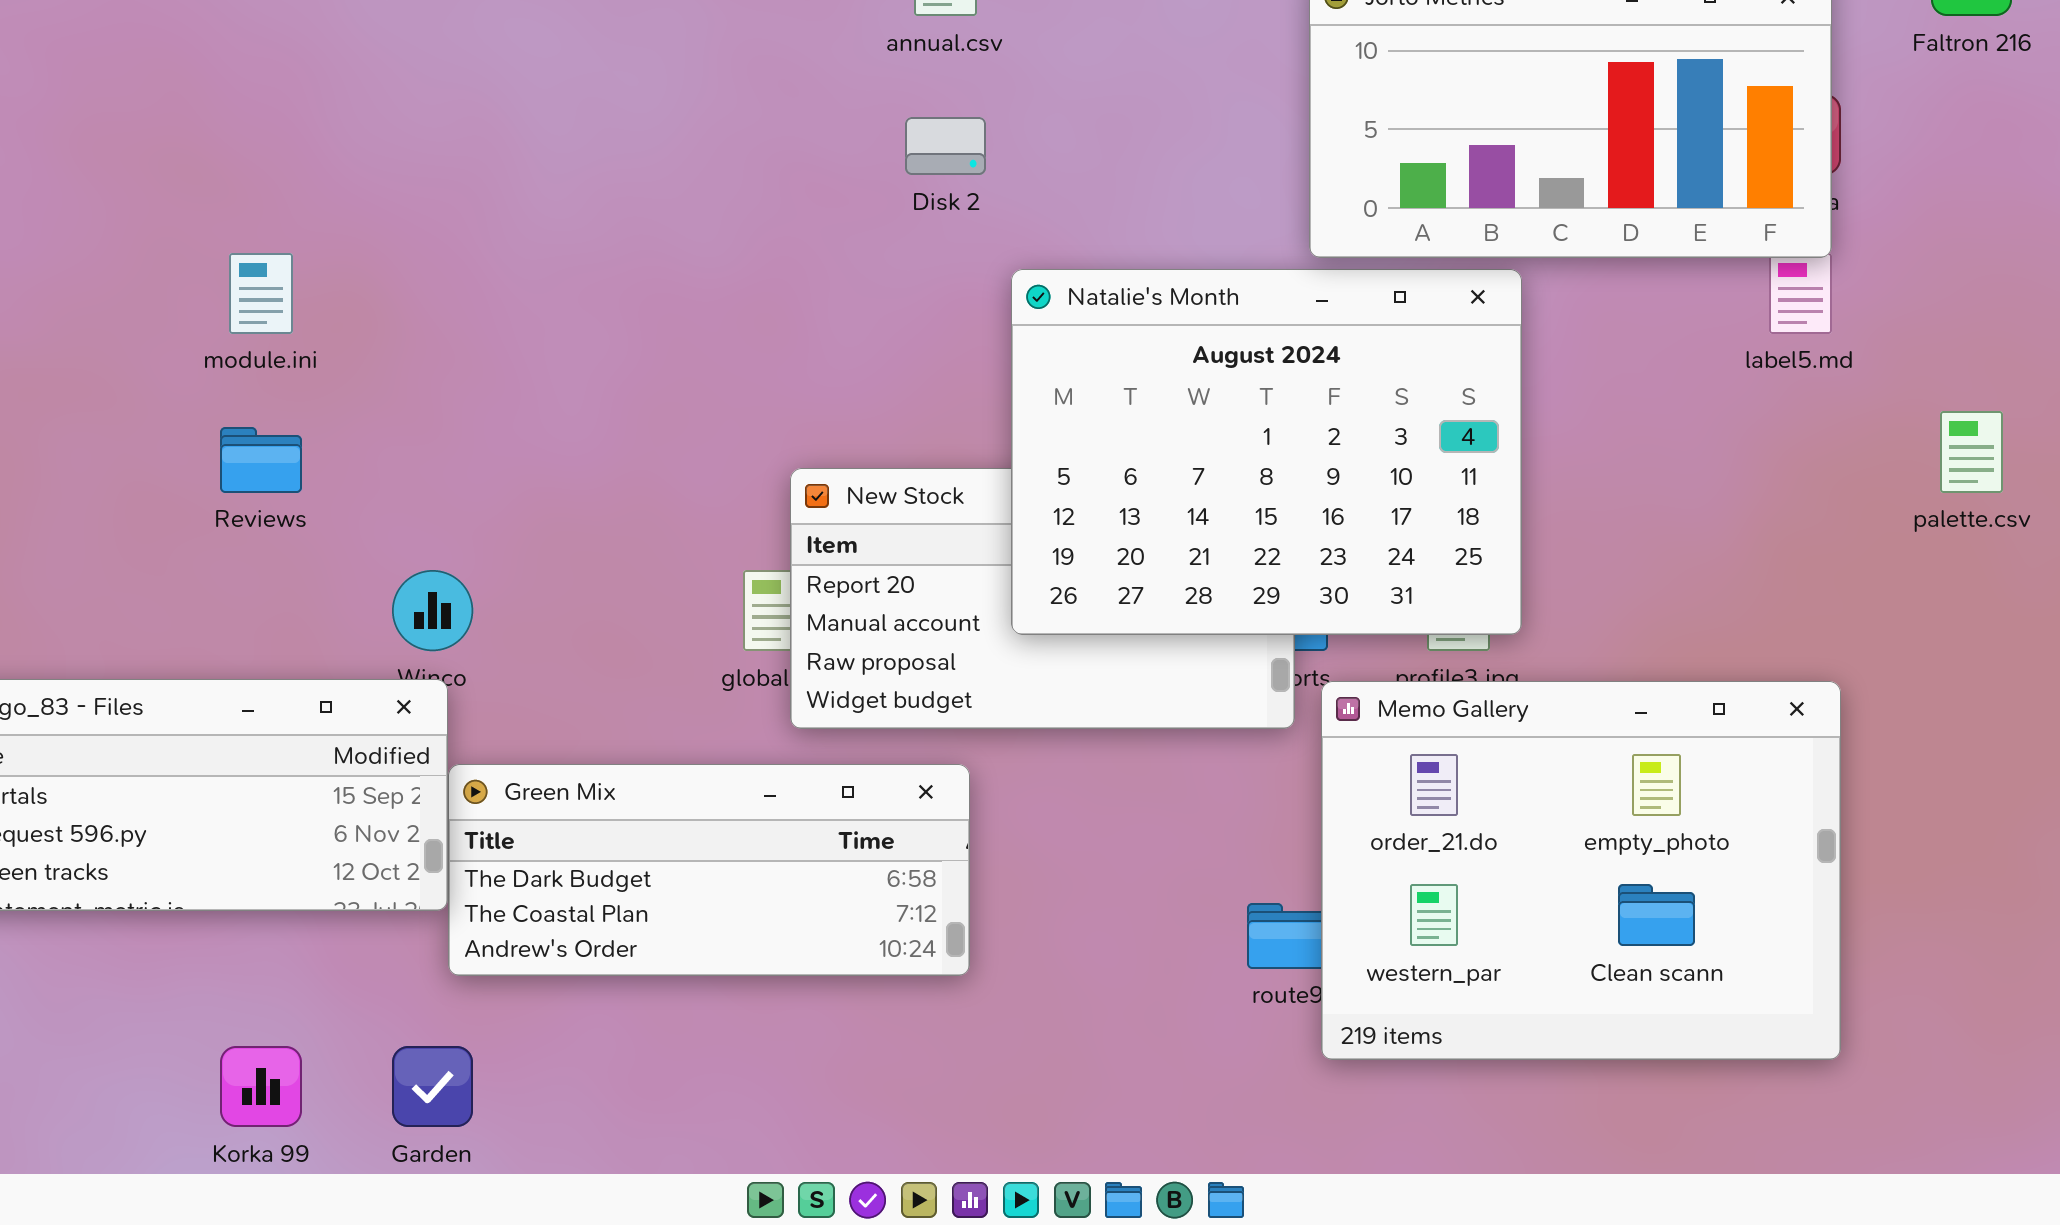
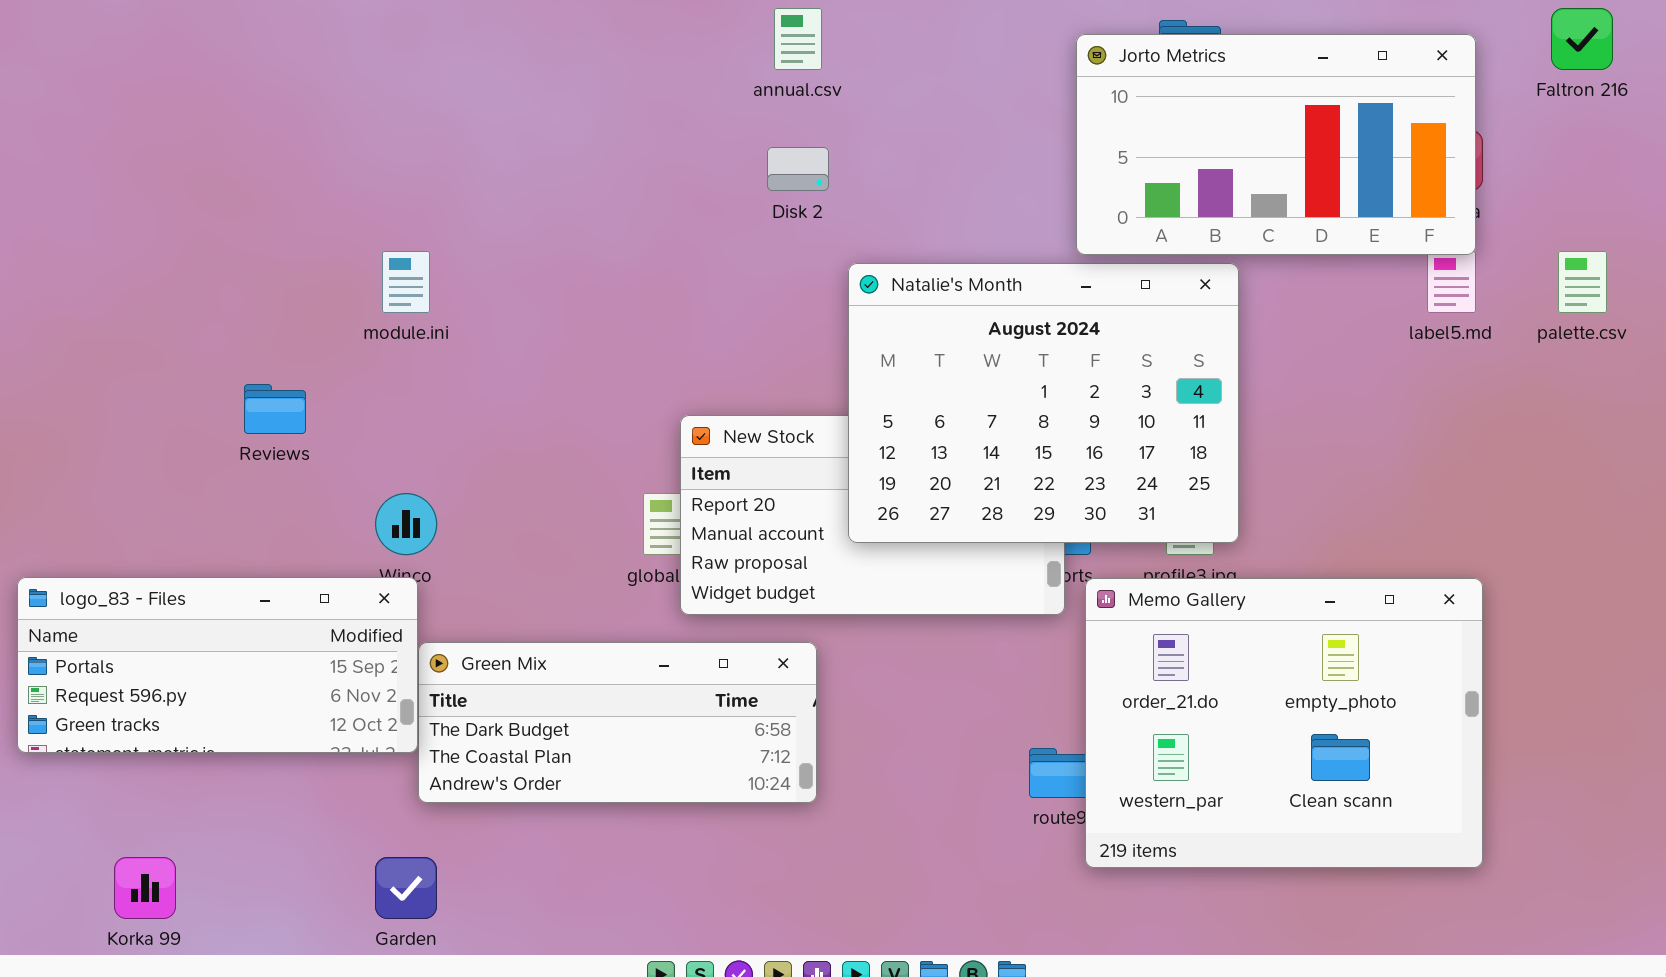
module.ini: [229,253,293,334] -> [382,251,430,313], moved
palette.csv: [1940,411,2003,493] -> [1558,251,1607,313], moved
Korka 99: [220,1046,302,1127] -> [114,857,176,919], moved

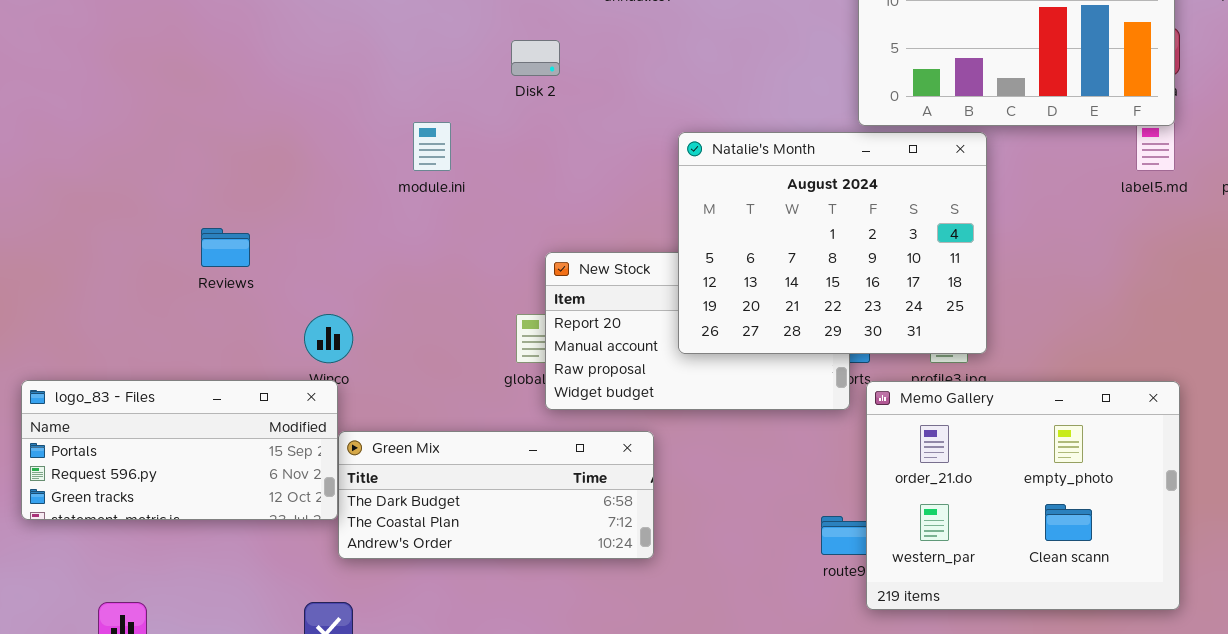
Disk 2: [767,147,829,191] -> [511,40,560,76], moved
module.ini: [382,251,430,313] -> [413,122,451,171], moved

